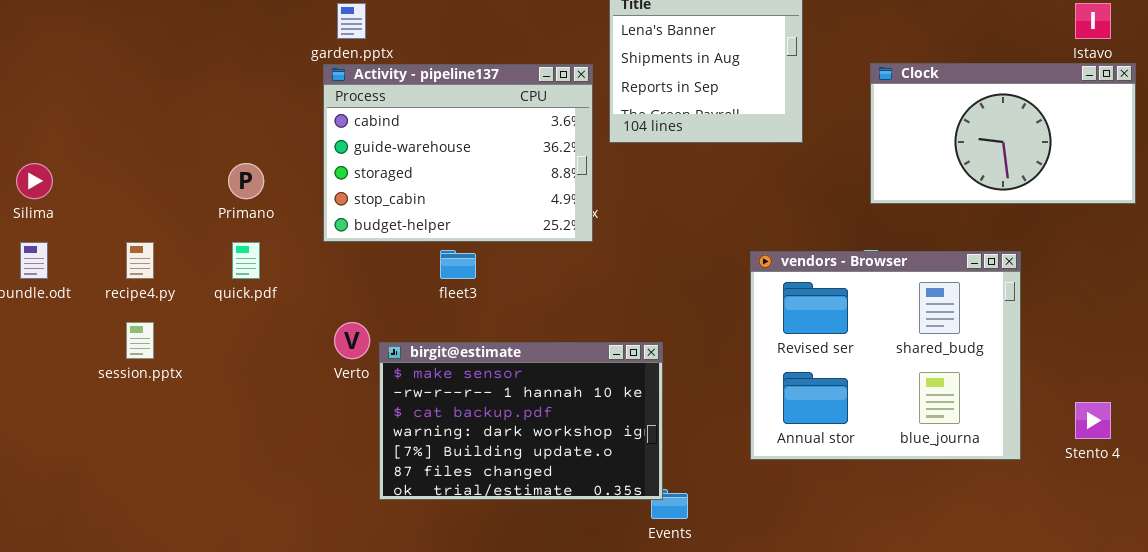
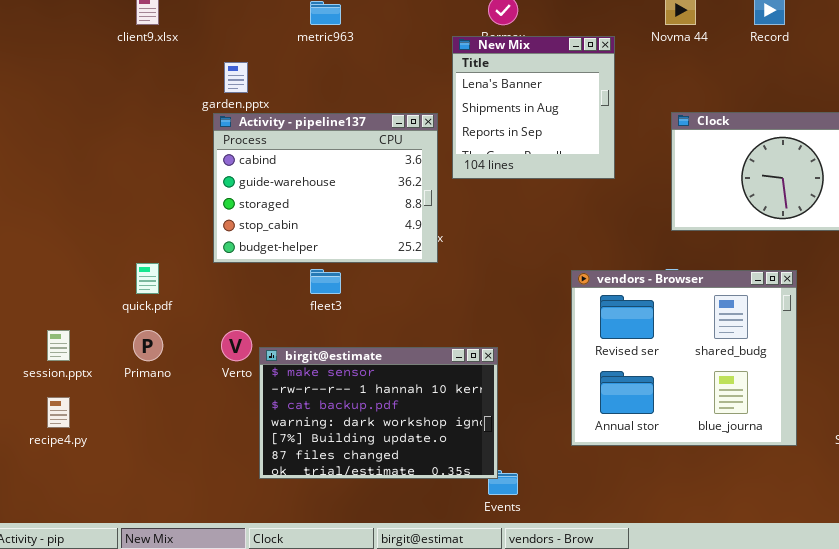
Primano: [228,163,264,199] -> [133,330,163,361], moved
recipe4.py: [126,242,154,279] -> [47,397,70,428], moved

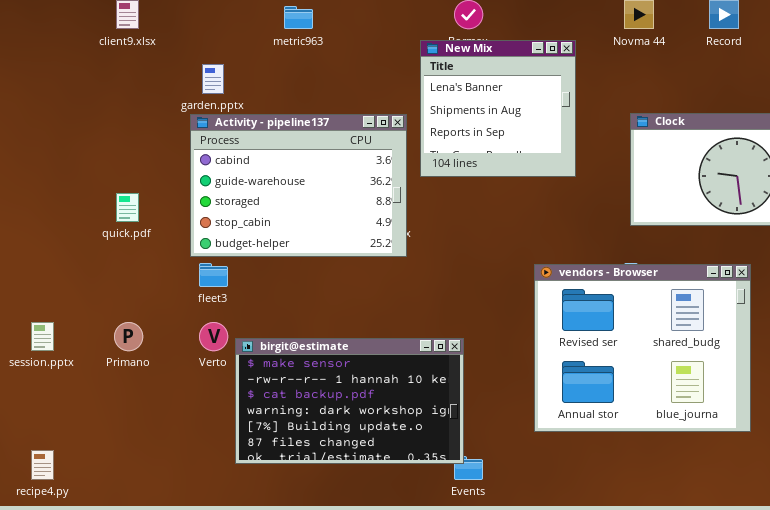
quick.pdf: [136,263,159,294] -> [116,193,139,222], moved
fleet3: [310,269,341,294] -> [199,263,228,287], moved
recipe4.py: [47,397,70,428] -> [31,450,54,480], moved

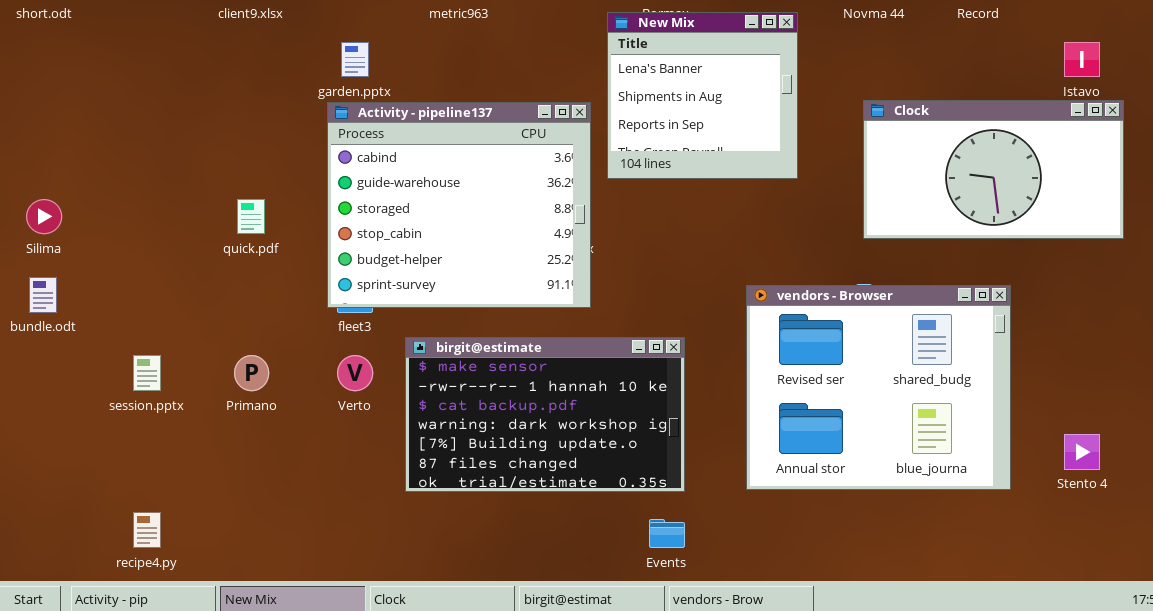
Activity - pipeline137: [190,114,407,257] -> [327,102,591,308], resized
birgit@estimate: [235,338,464,464] -> [405,337,685,492], moved

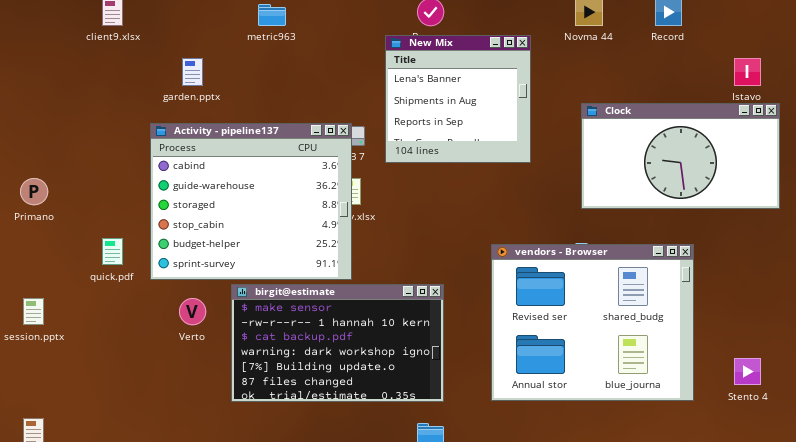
Activity - pipeline137: [327,102,591,308] -> [150,123,352,280], moved
quick.pdf: [237,199,265,234] -> [102,238,123,265], moved
Primano: [234,355,269,391] -> [20,178,48,205], moved

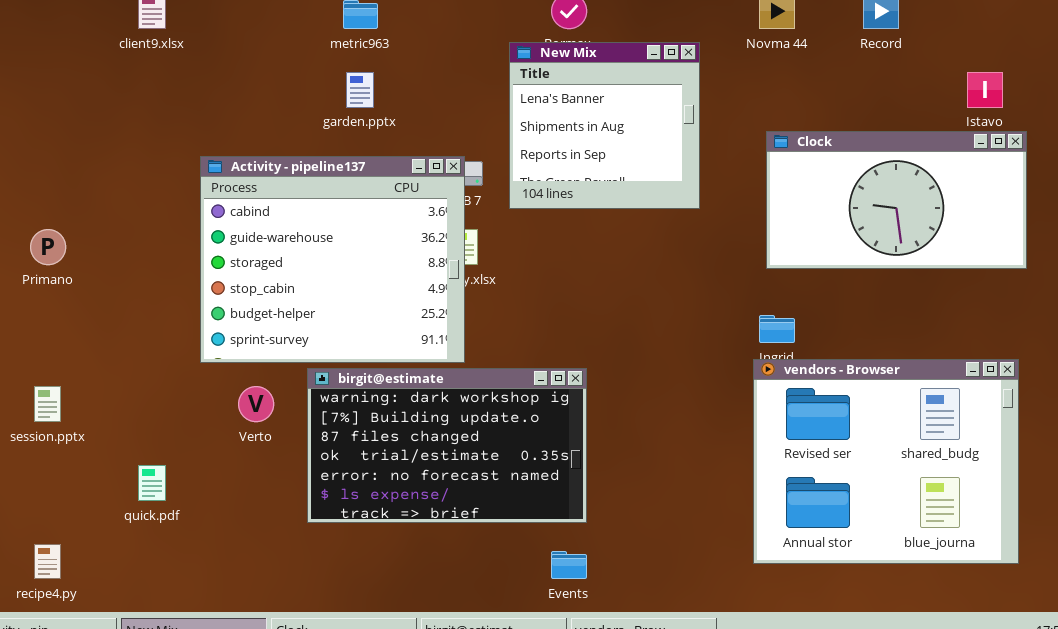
garden.pptx: [182,58,203,86] -> [346,72,374,108], moved
quick.pdf: [102,238,123,265] -> [138,465,166,501], moved
vendors - Browser: [491,244,694,401] -> [753,359,1019,564], moved
birgit@estimate: [231,284,444,402] -> [307,368,587,523], scrolled down 3 rows

